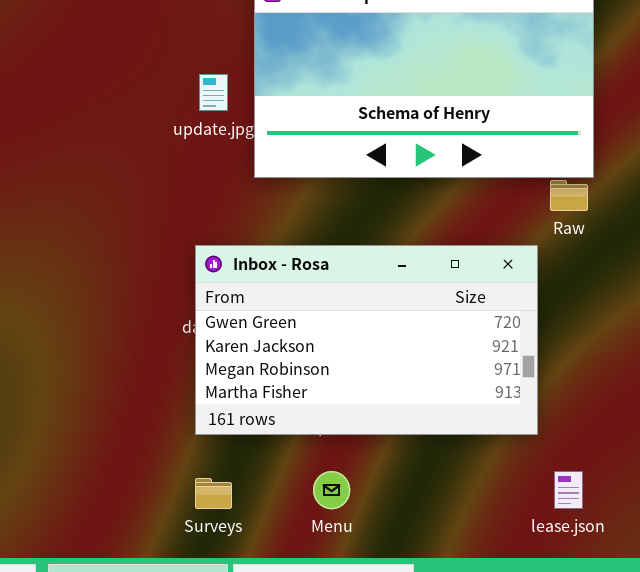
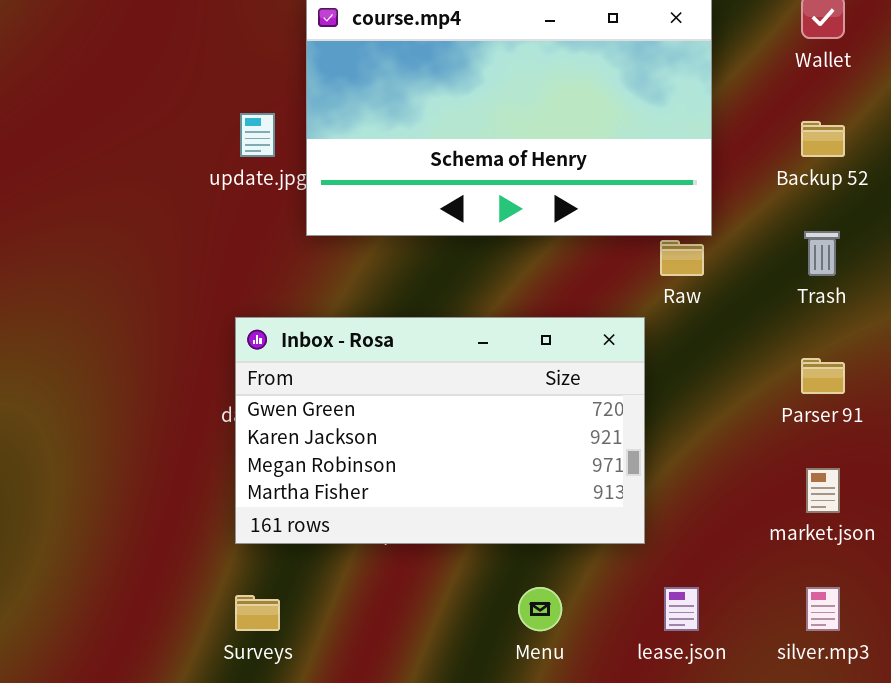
Menu: [313,471,350,509] -> [518,587,562,631], moved

